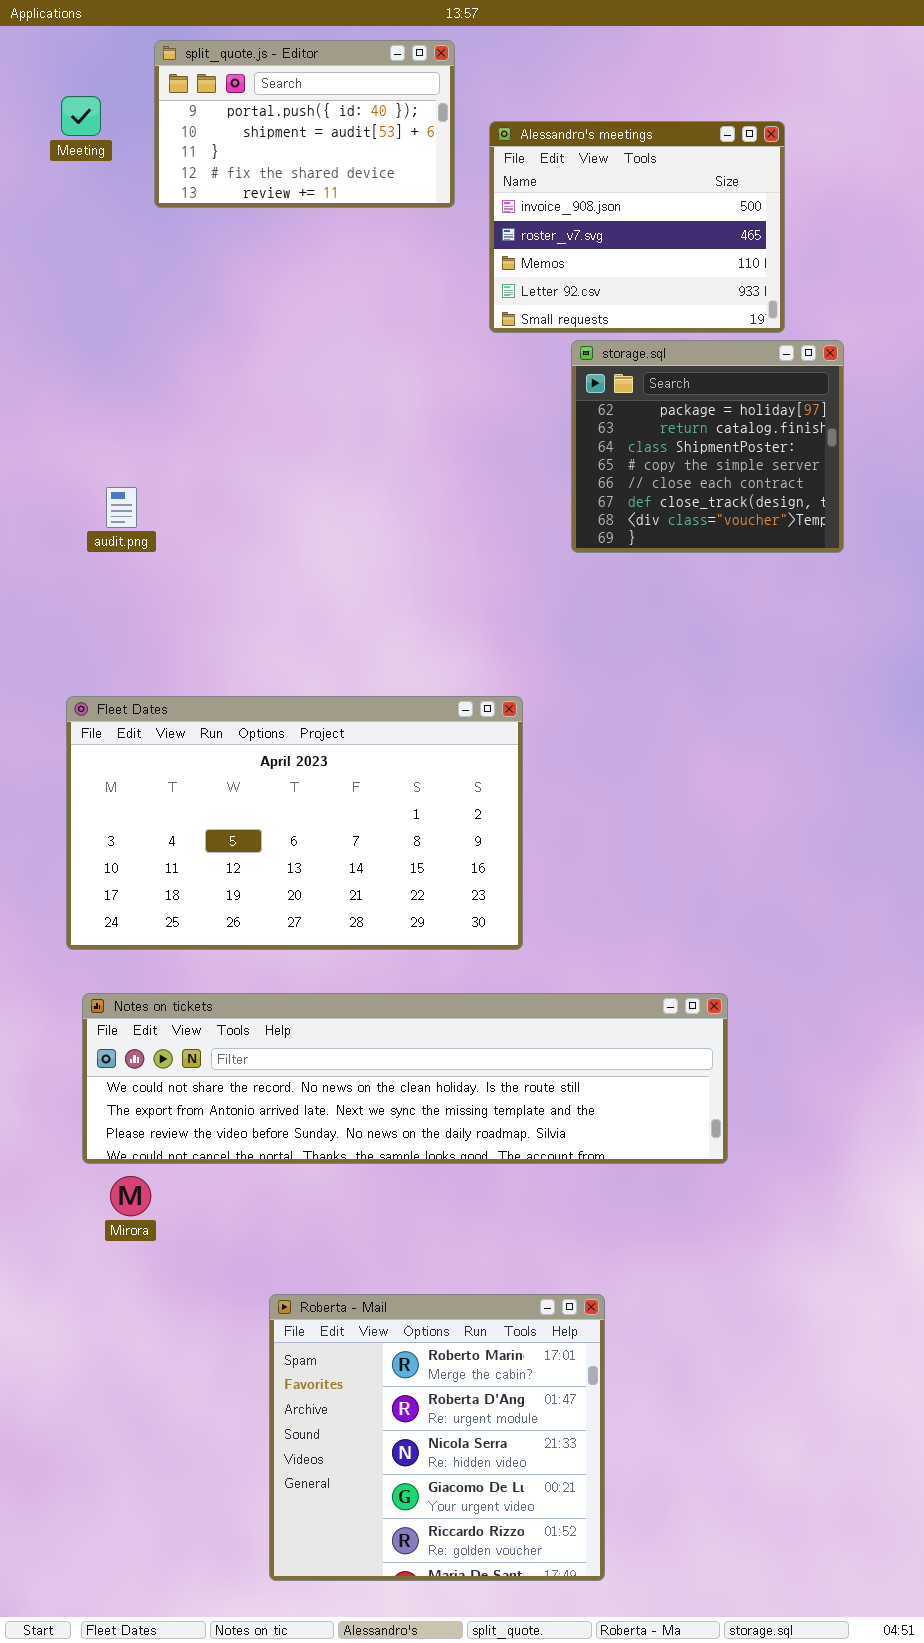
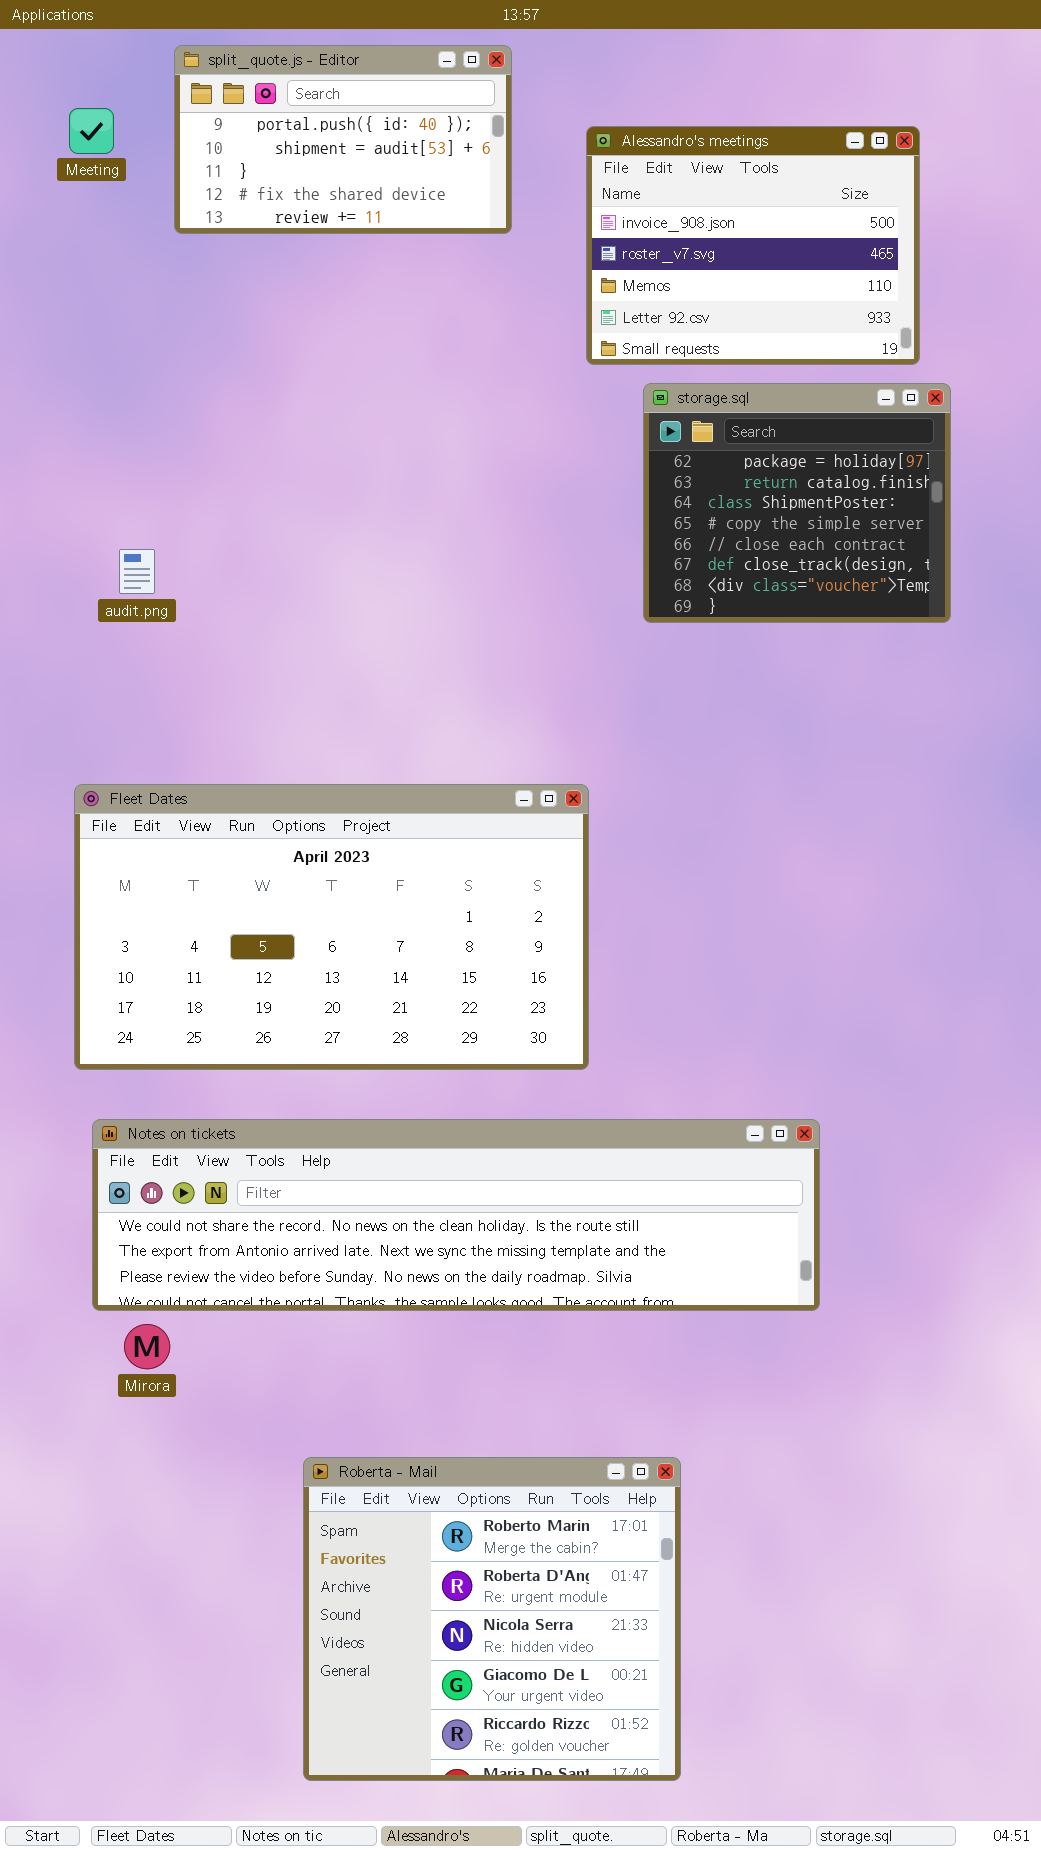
Alessandro's meetings: [489,121,785,333] -> [586,126,920,365], moved

